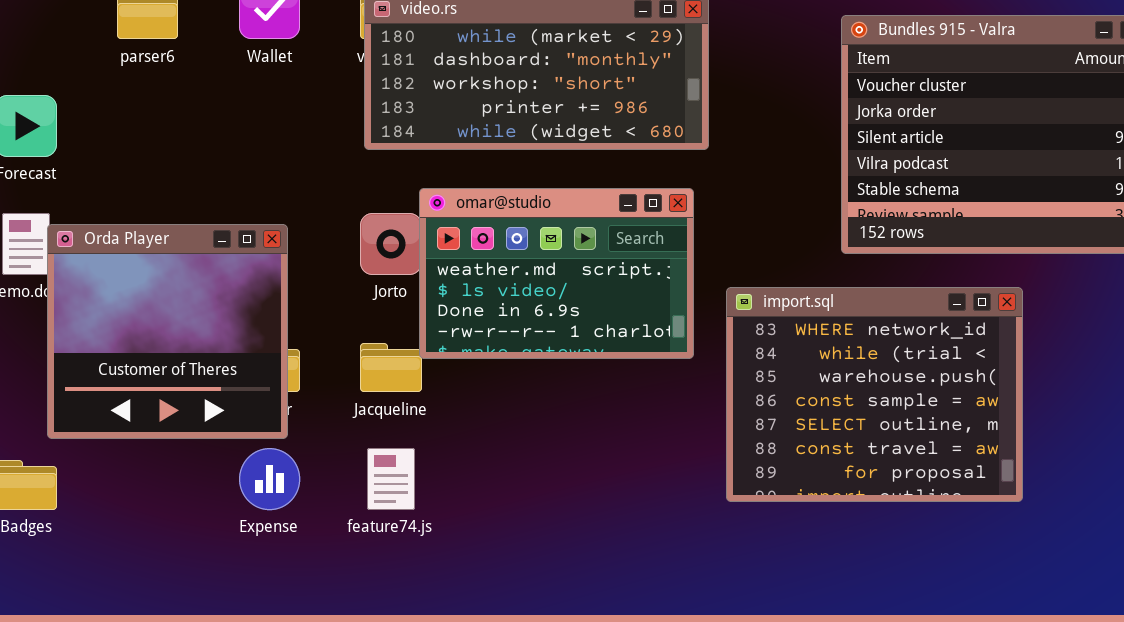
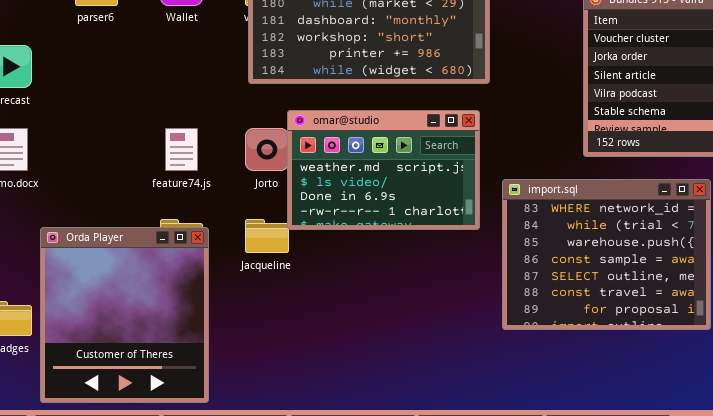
Orda Player: [47,224,288,439] -> [40,227,209,403], moved, resized
feature74.js: [367,448,415,510] -> [165,128,198,171], moved

